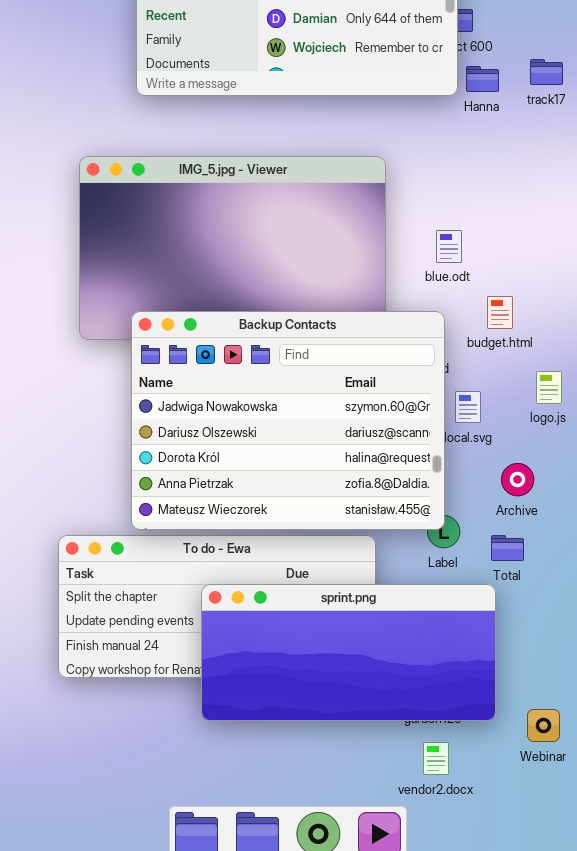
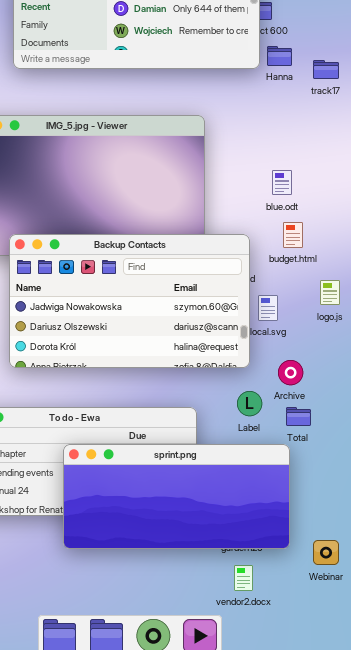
track17: [530,59,563,85] -> [313,60,339,79], moved
blue.odt: [436,230,462,263] -> [272,170,292,195], moved
Backup Contacts: [131,311,445,530] -> [9,234,250,368], resized
Archive: [501,463,534,496] -> [278,360,303,385], moved

